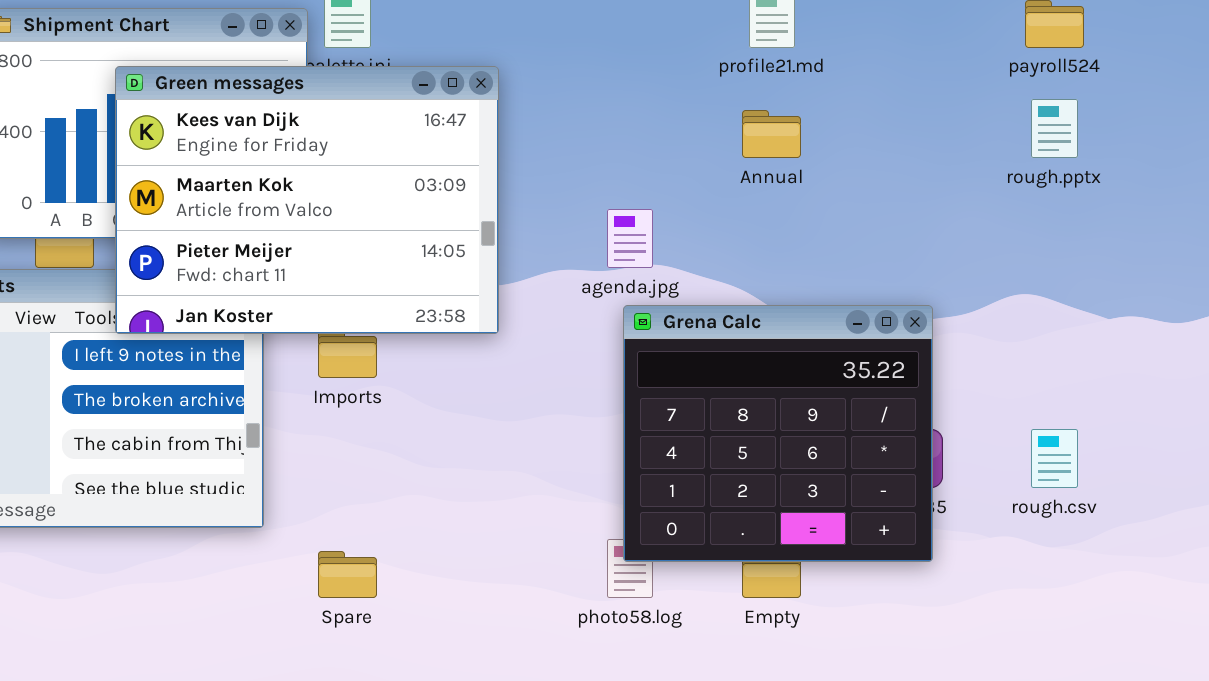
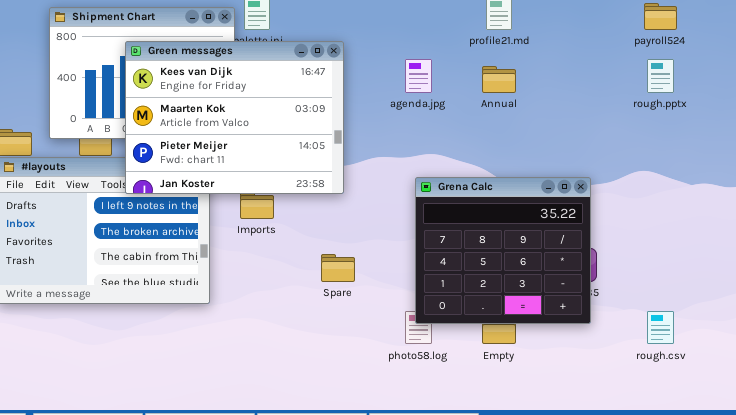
agenda.jpg: [607,209,653,268] -> [405,59,432,93], moved
rough.csv: [1031,429,1078,488] -> [647,311,674,344], moved
Spare: [318,551,377,598] -> [321,254,355,282], moved

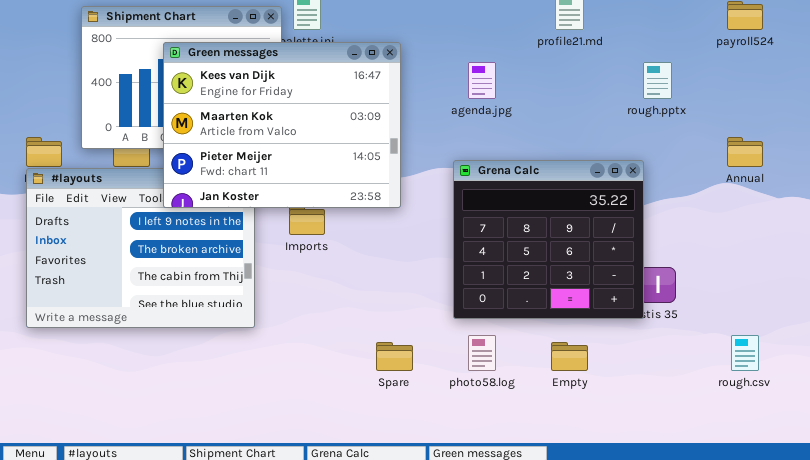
rough.pptx: [647,59,674,93] -> [643,62,672,99], moved
Annual: [482,66,516,93] -> [727,137,763,167], moved
Grena Calc: [415,177,591,324] -> [453,160,644,319], moved
Spare: [321,254,355,282] -> [376,342,413,371], moved

